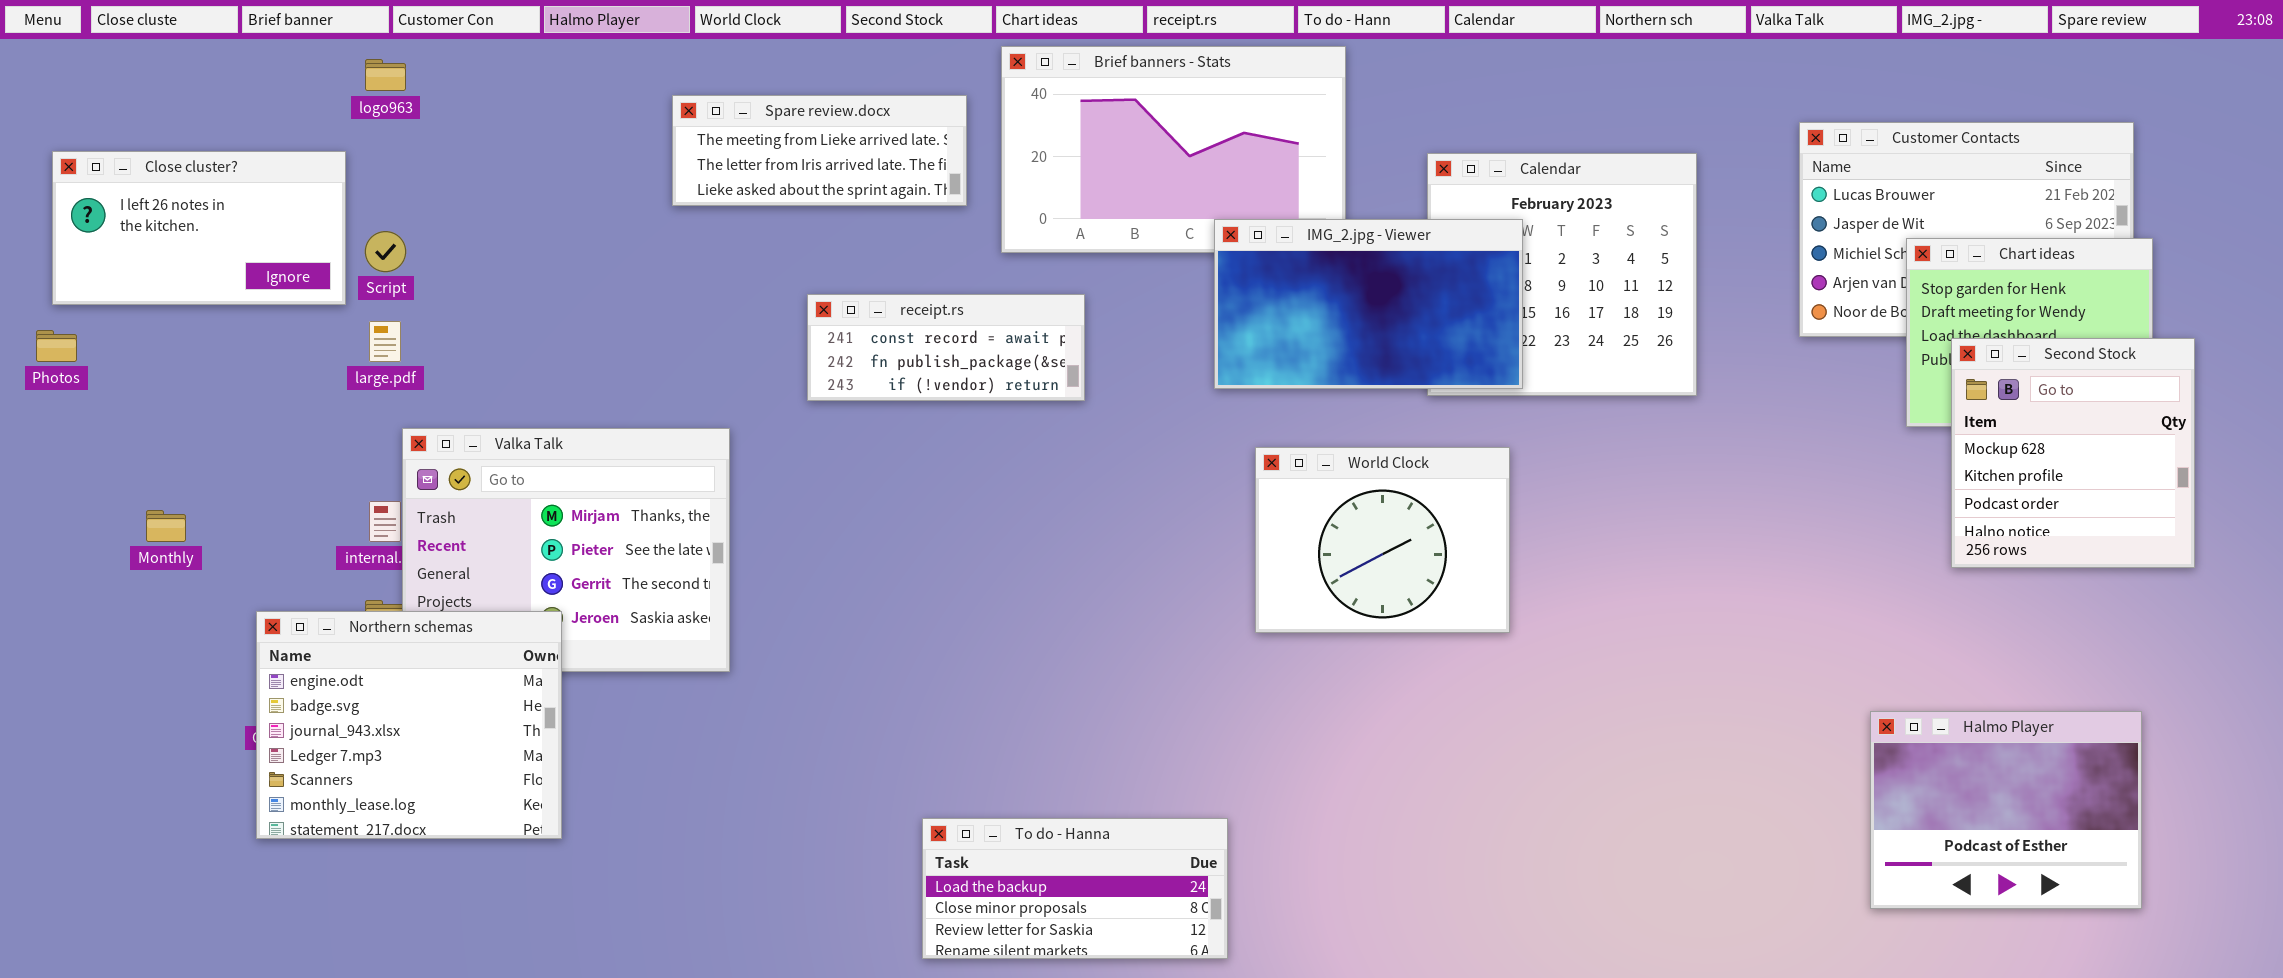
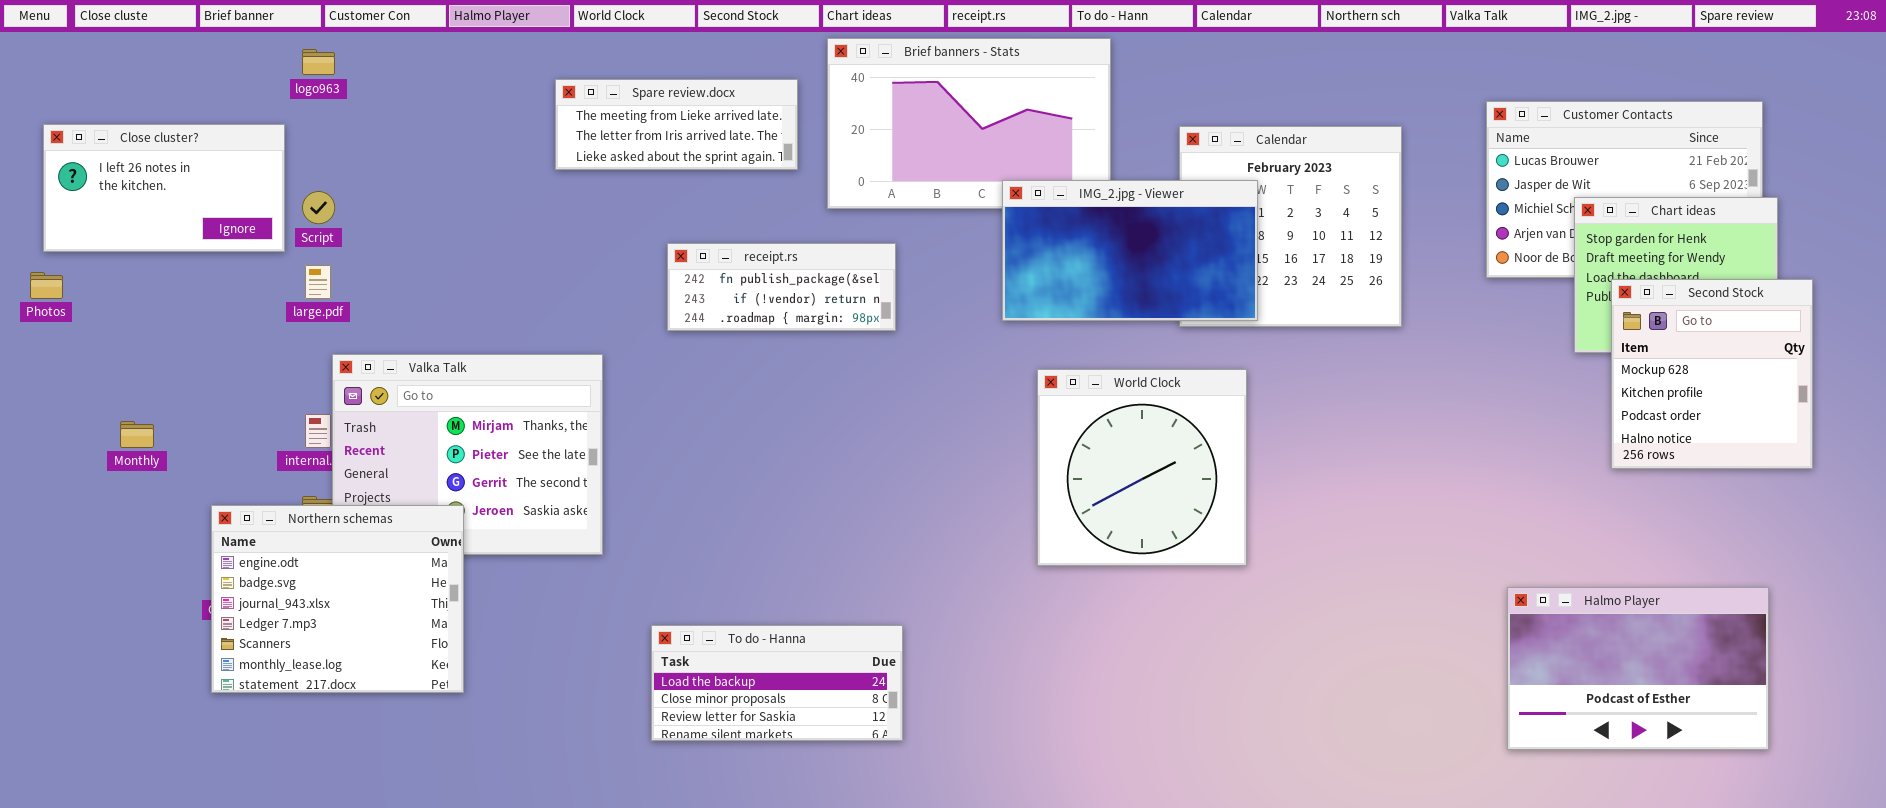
receipt.rs: [807,294,1085,401] -> [667,243,896,331], scrolled down 1 row
World Clock: [1255,447,1510,633] -> [1037,369,1247,566], resized
Halmo Player: [1870,711,2142,909] -> [1507,587,1769,750], resized
To do - Hanna: [922,818,1228,959] -> [651,625,903,741], moved

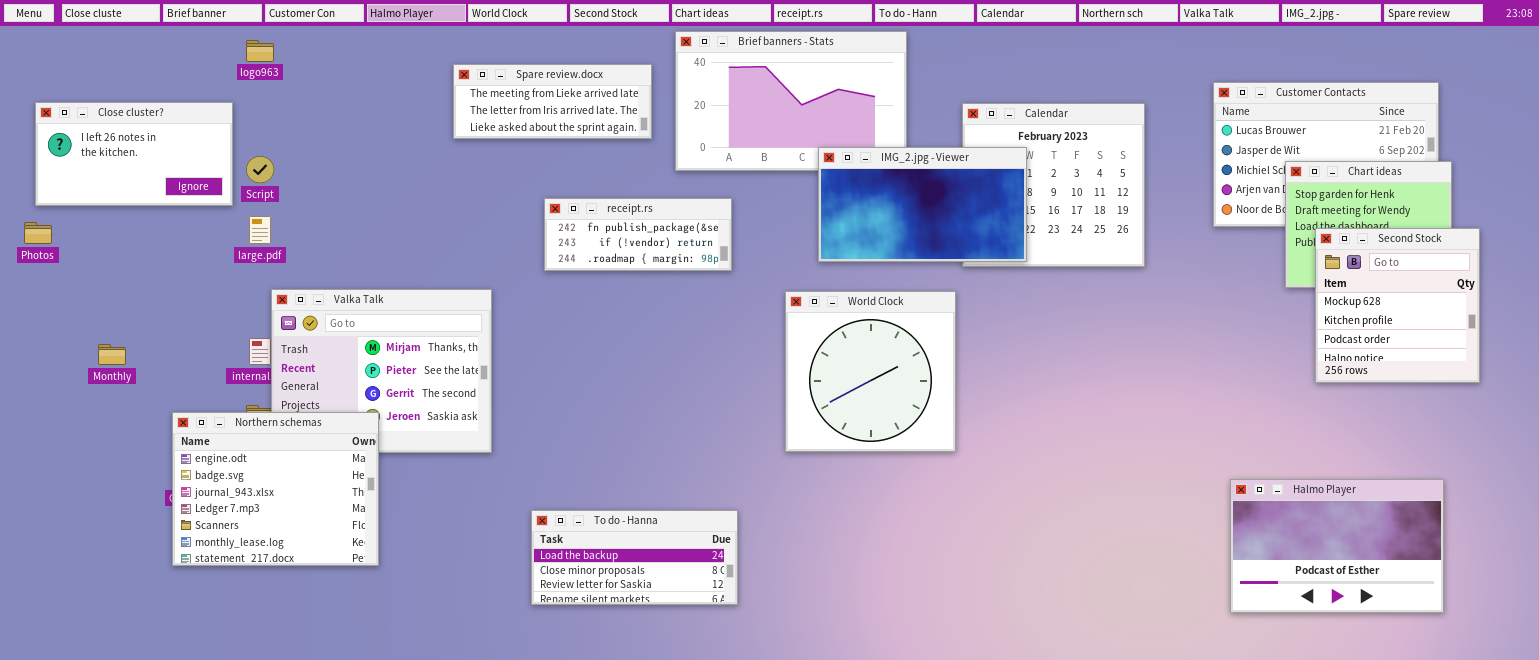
World Clock: [1037,369,1247,566] -> [785,291,956,452], moved

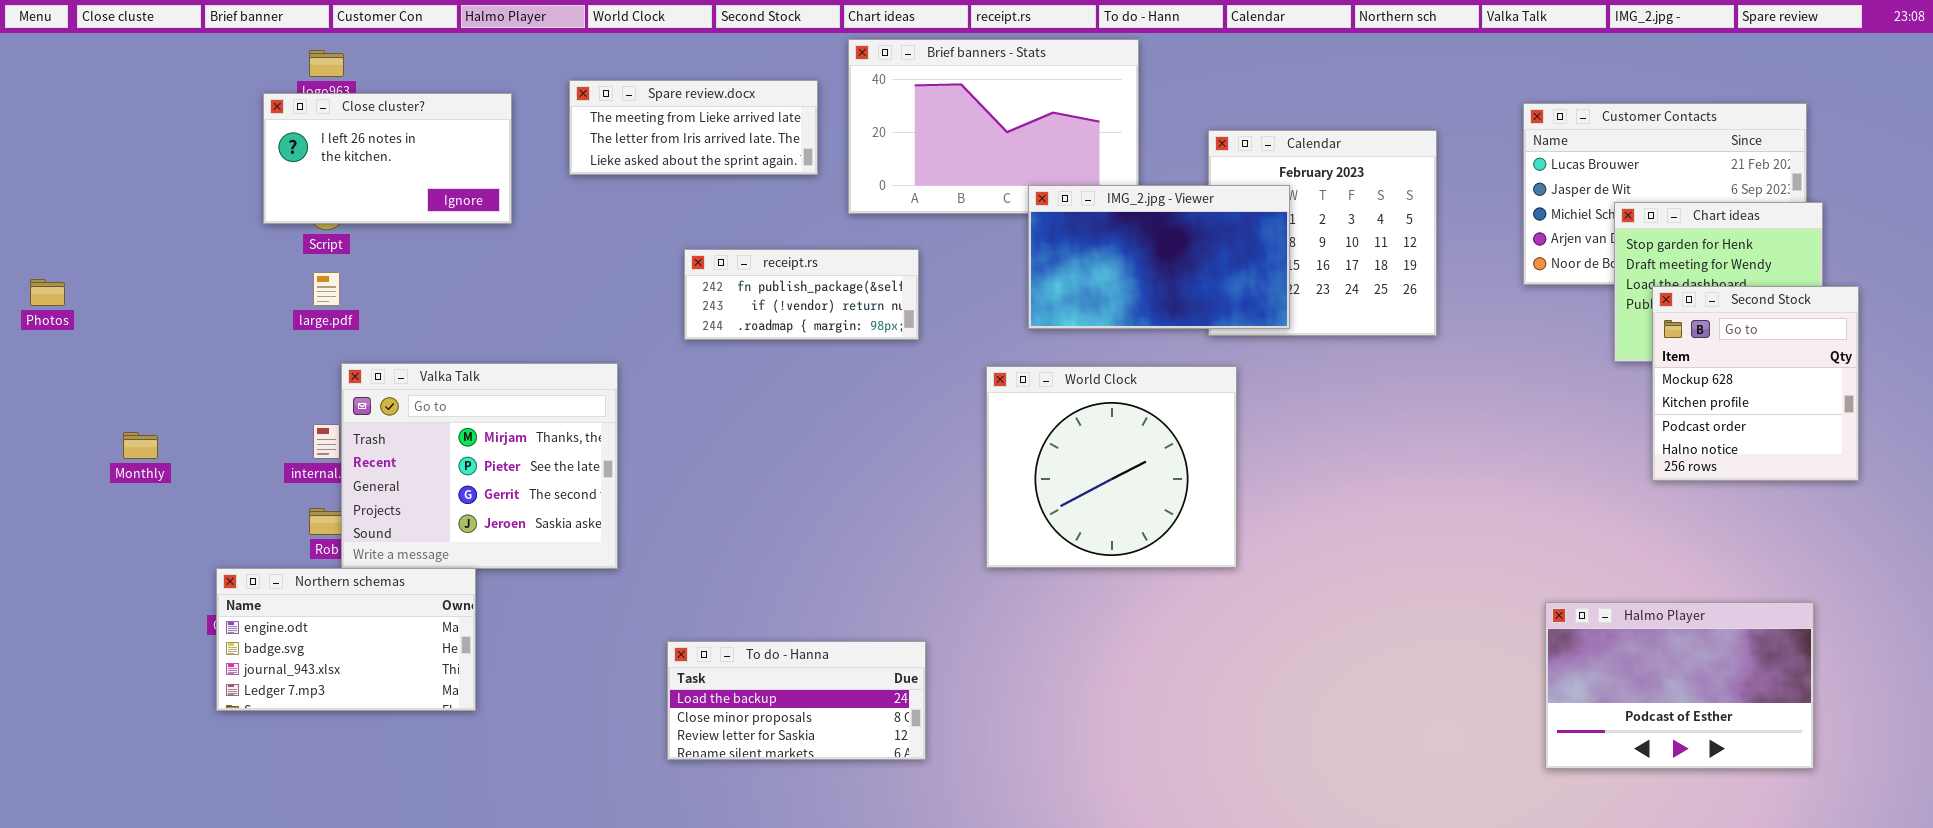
Close cluster?: [35,102,233,206] -> [263,93,512,224], moved
World Clock: [785,291,956,452] -> [986,366,1237,568], resized
Northern schemas: [172,412,379,566] -> [216,568,476,711], resized

